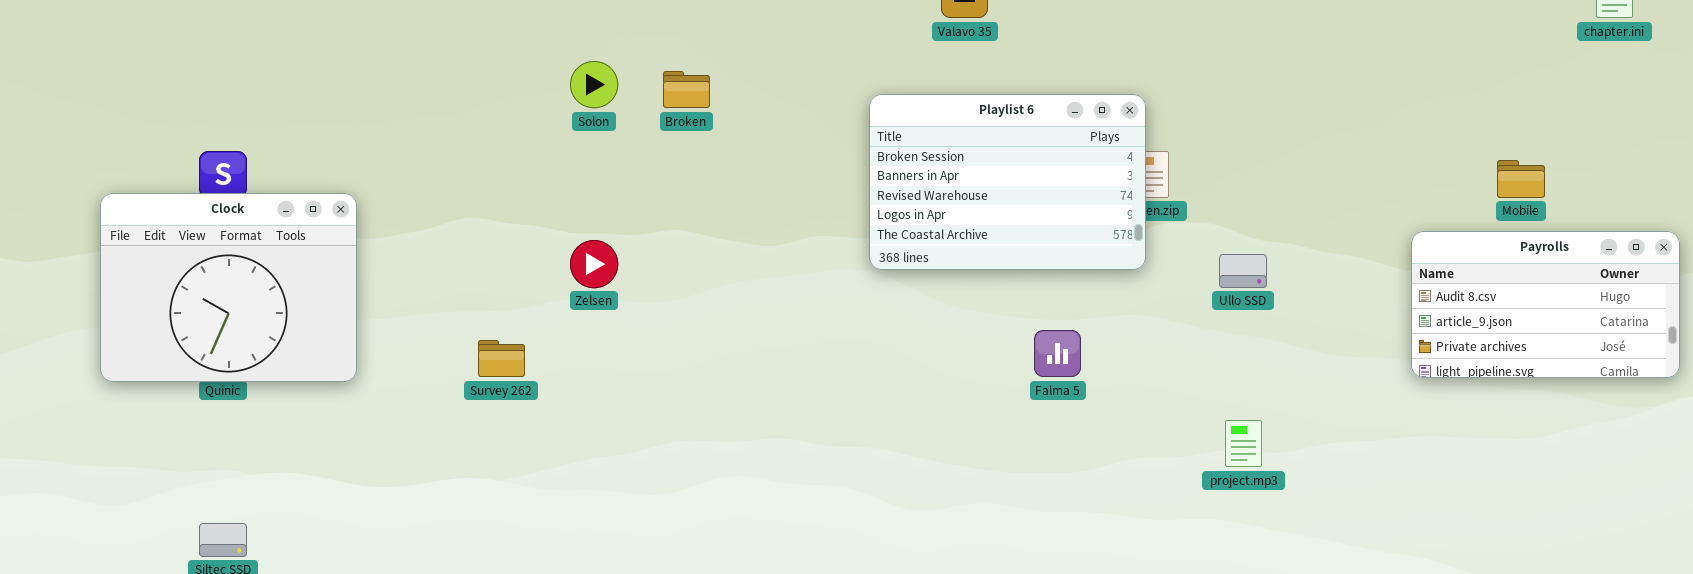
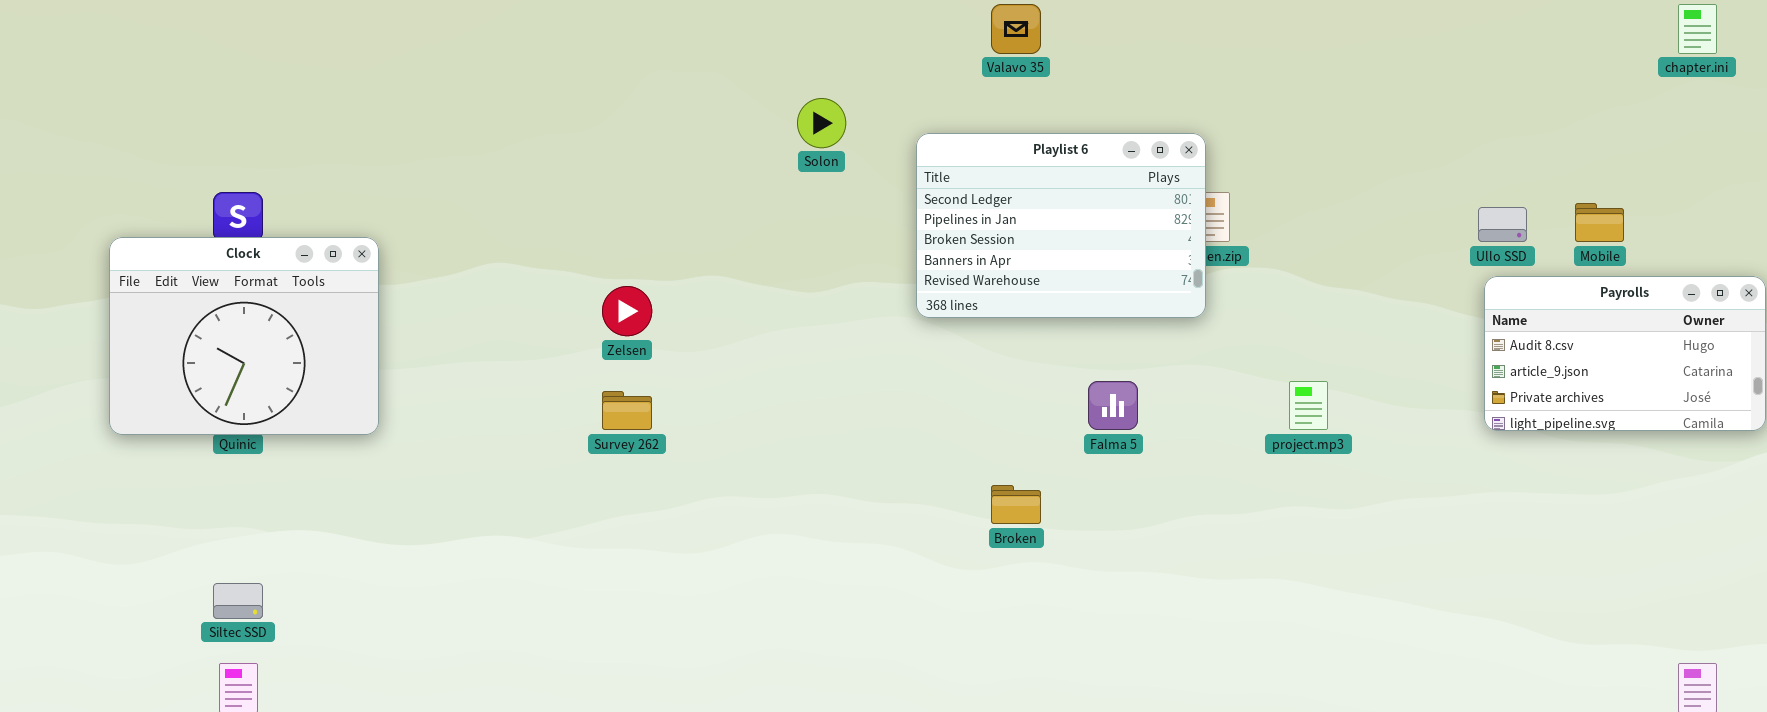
Solon: [570,61,618,108] -> [797,98,846,148], moved
Broken: [663,71,710,108] -> [991,485,1041,524], moved
Playlist 6: [869,94,1146,270] -> [916,133,1206,318], scrolled up 2 rows
Ullo SSD: [1219,254,1267,288] -> [1478,207,1527,242], moved
Survey 262: [478,340,525,377] -> [602,391,652,430], moved
project.mp3: [1225,420,1262,467] -> [1289,381,1328,430], moved

